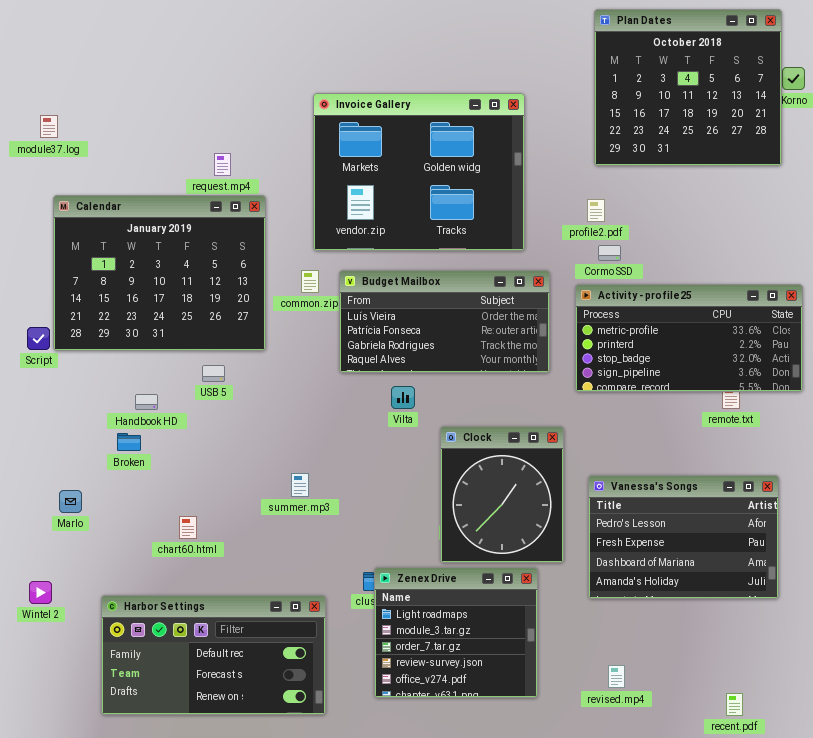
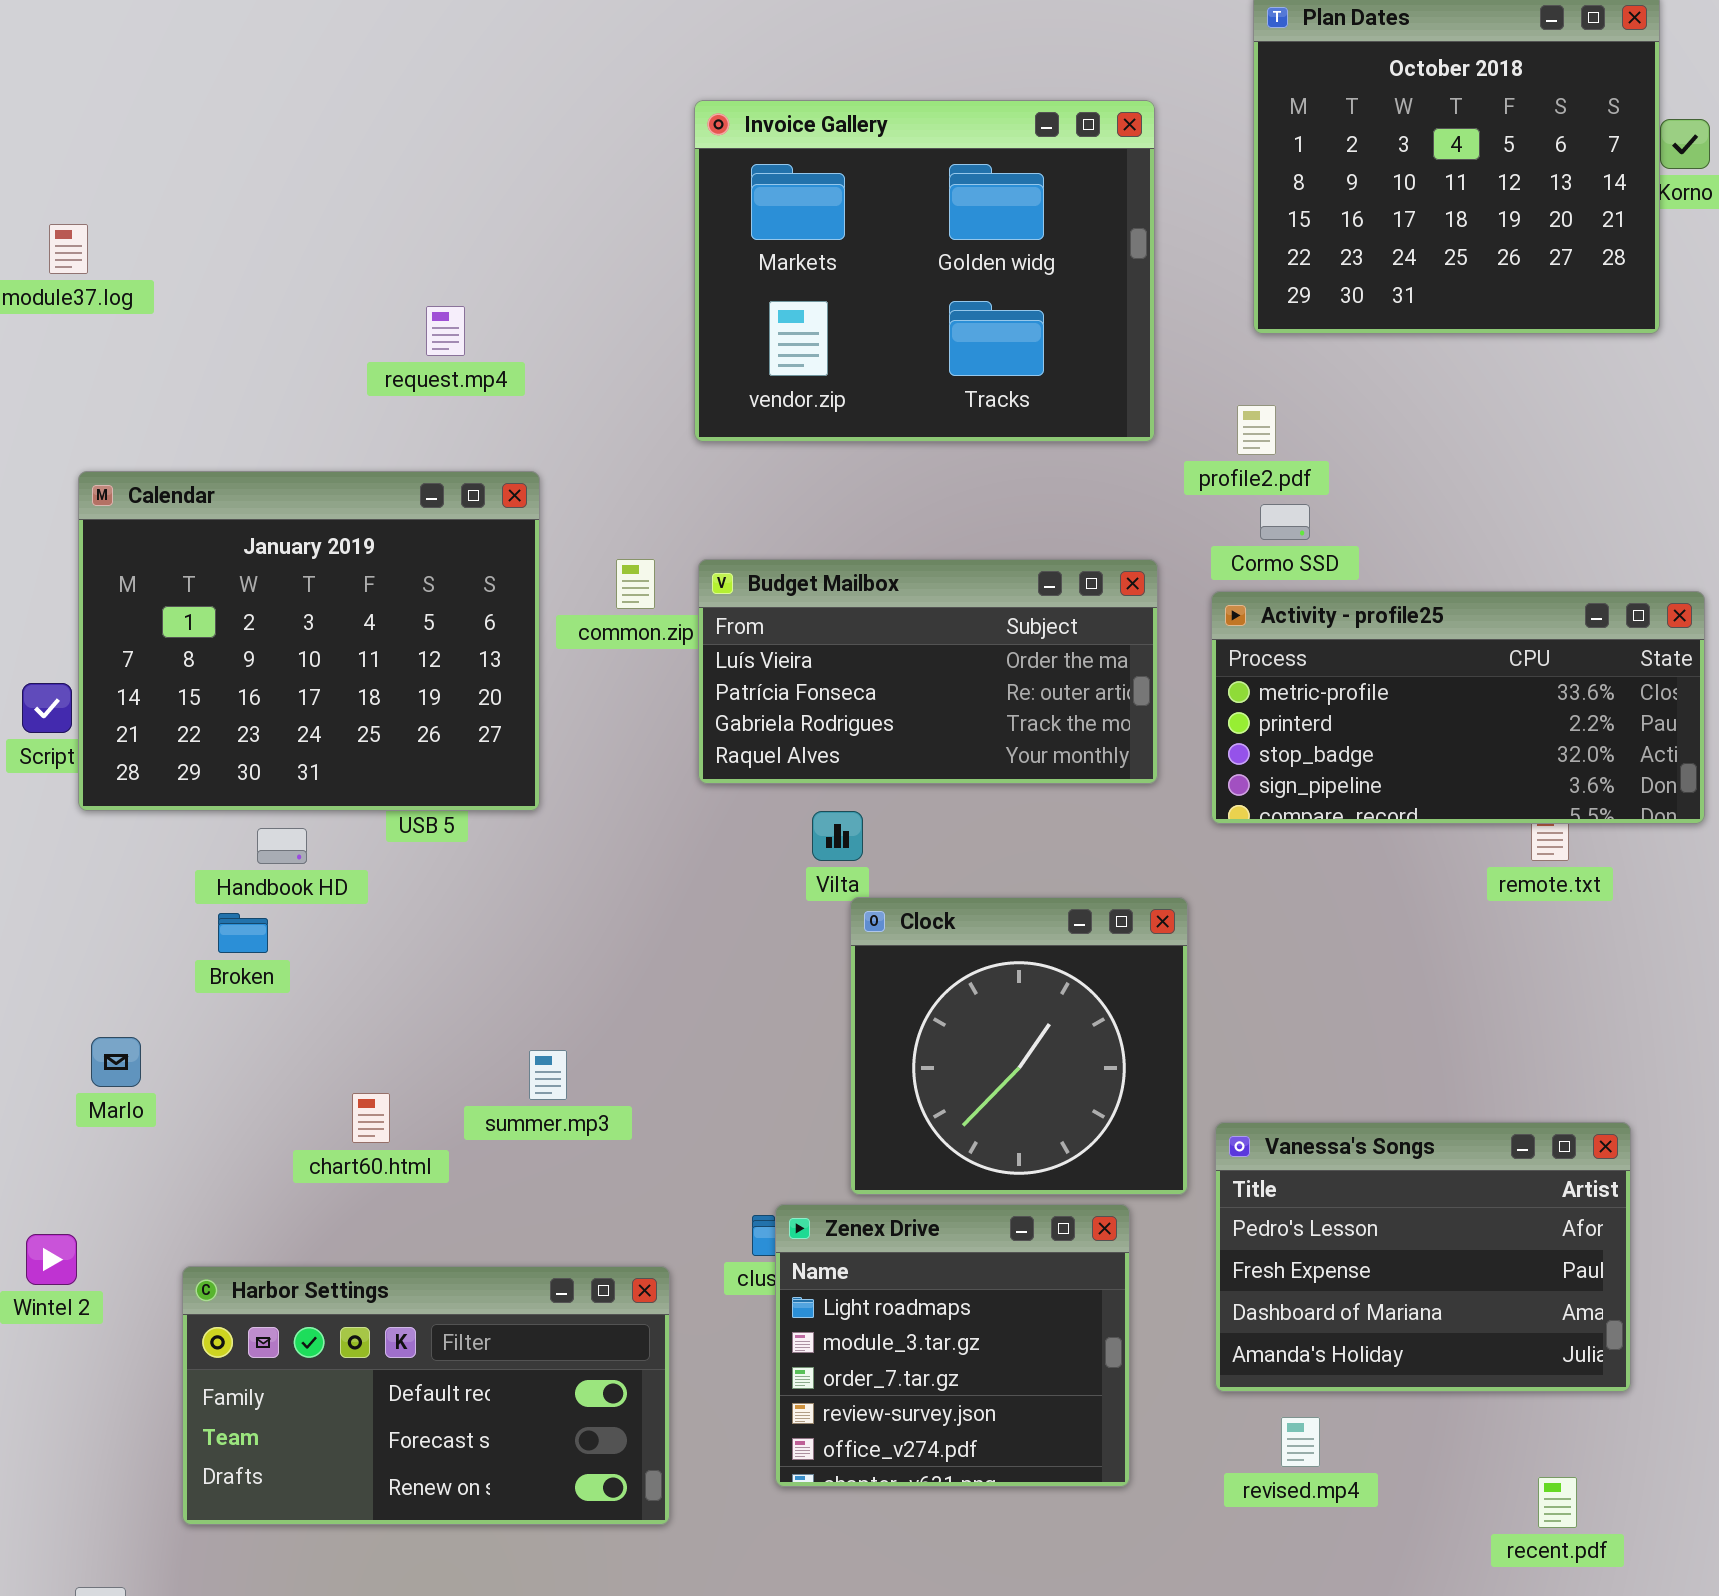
Invoice Gallery: [313,93,525,251] -> [694,100,1155,442], moved
Calendar: [53,195,266,351] -> [78,471,540,811], moved
Clock: [440,426,564,563] -> [850,897,1188,1195], resized
summer.mp3: [291,473,309,497] -> [529,1050,567,1100], moved
Vanessa's Songs: [588,475,779,599] -> [1215,1122,1631,1392], moved

